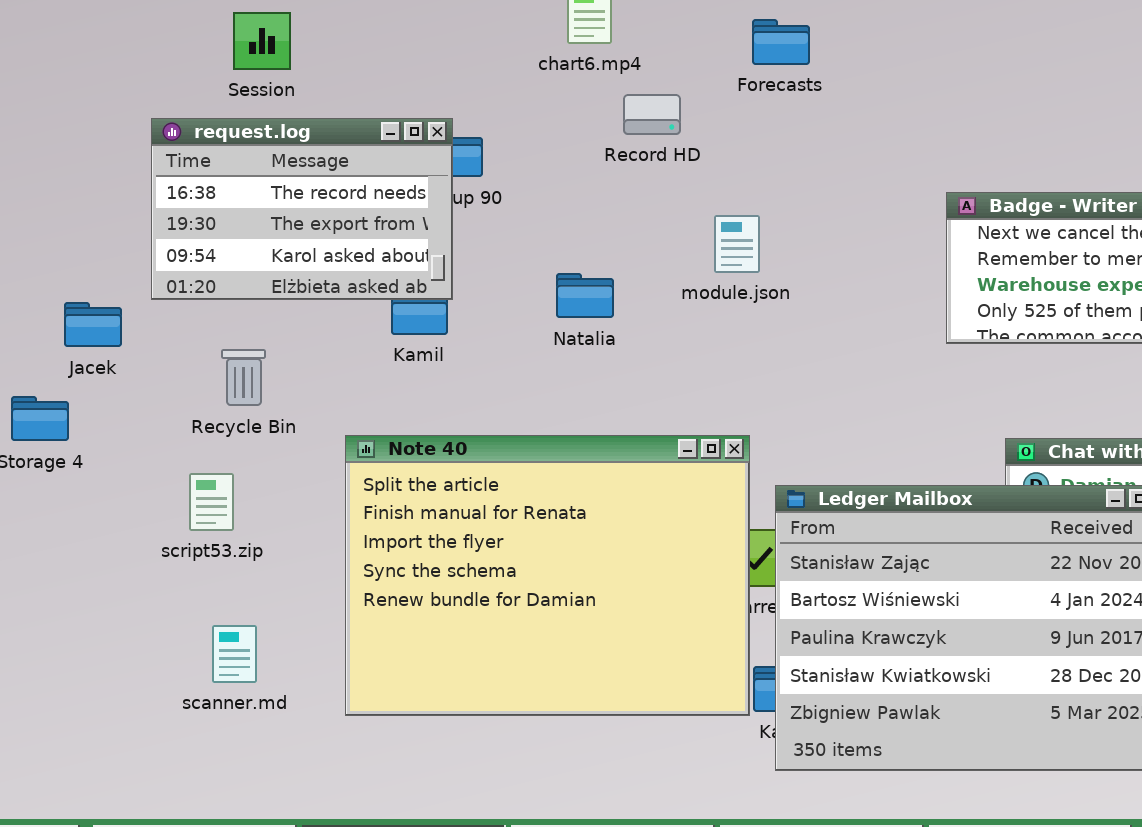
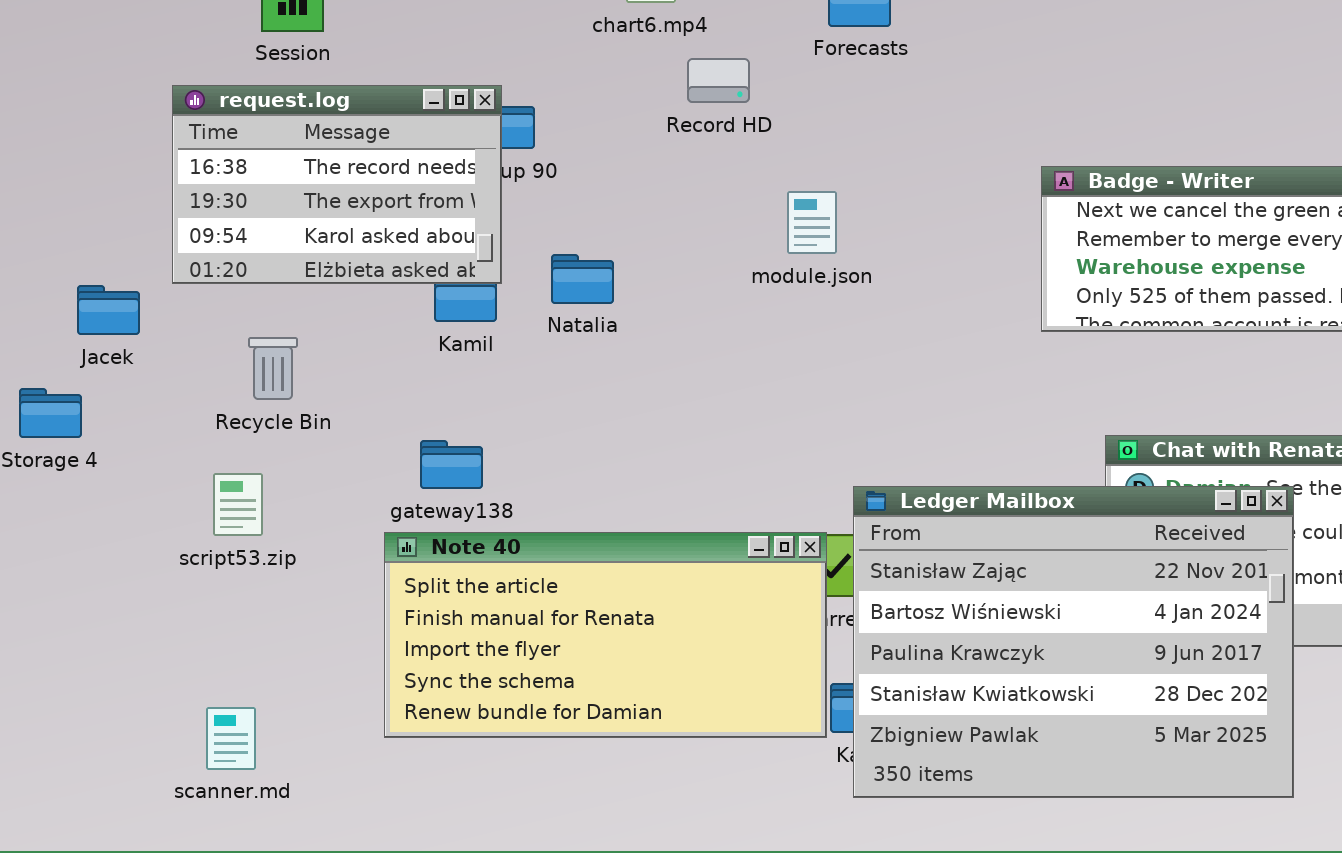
Natalia: [556,273,614,318] -> [551,254,614,304], moved
Note 40: [345,435,750,716] -> [384,532,827,738], resized
scanner.md: [212,625,257,683] -> [206,707,256,770], moved

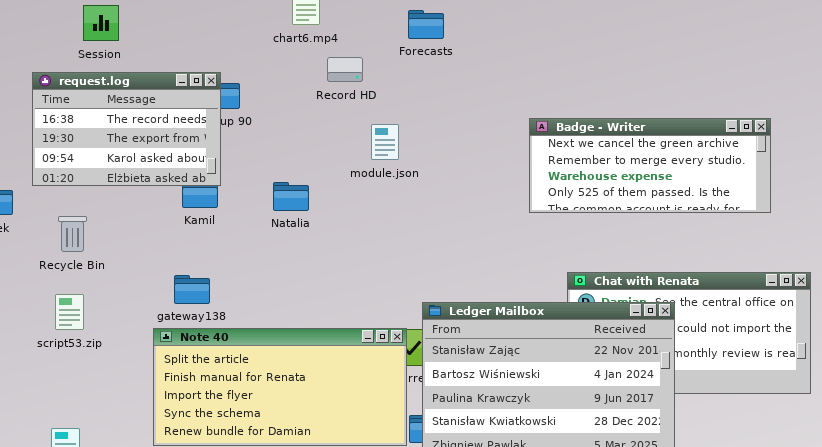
module.json: [787,191,837,254] -> [371,124,399,160], moved
Natalia: [551,254,614,304] -> [273,182,309,211], moved
Recycle Bin: [248,337,298,400] -> [58,216,87,252], moved

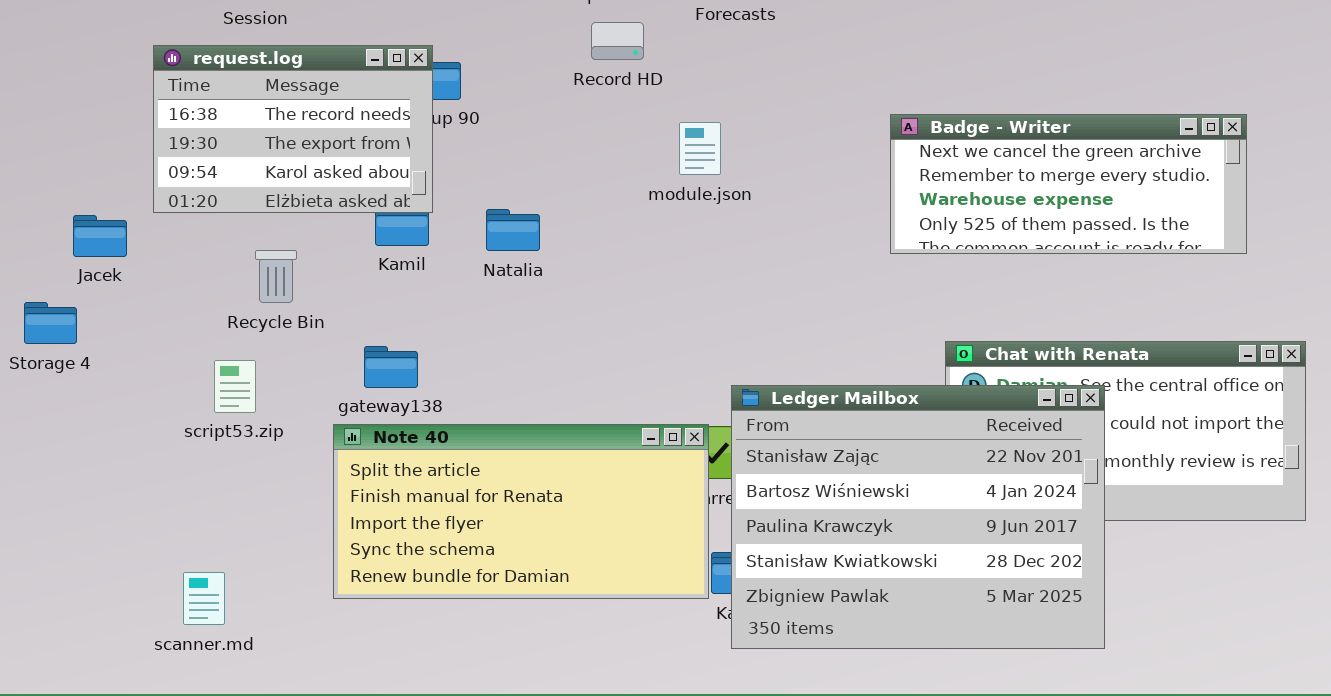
module.json: [371,124,399,160] -> [679,122,721,175], moved
Natalia: [273,182,309,211] -> [486,209,540,251], moved
Recycle Bin: [58,216,87,252] -> [255,250,297,303], moved
script53.zip: [55,294,84,330] -> [214,360,256,413], moved

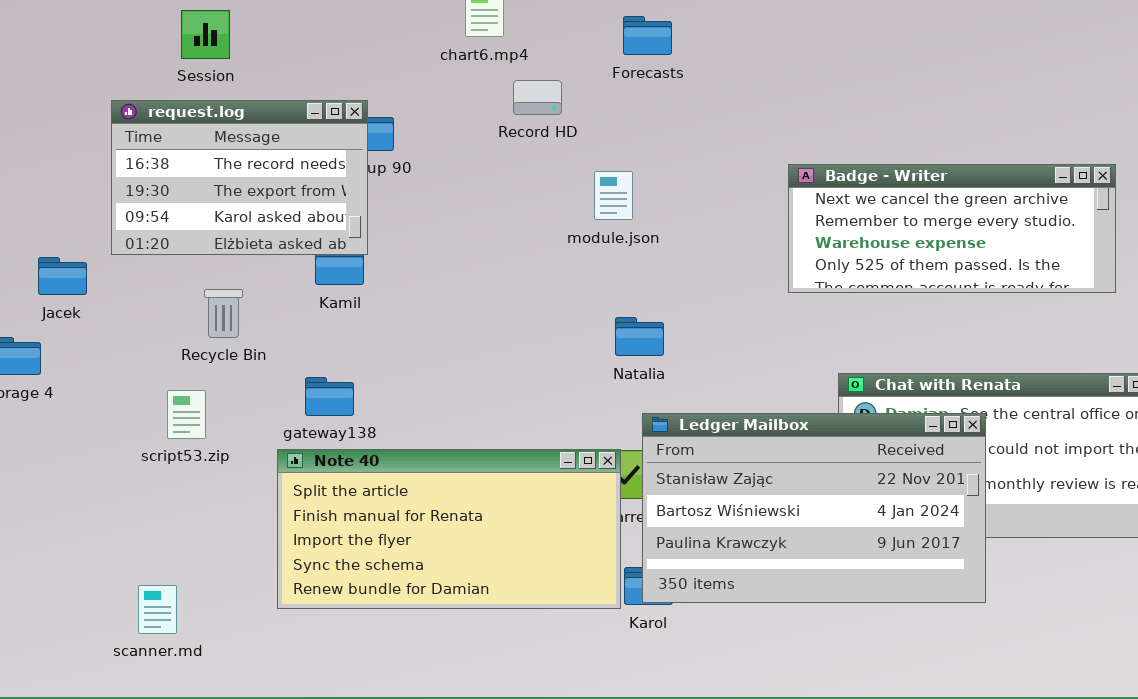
Natalia: [486,209,540,251] -> [615,317,664,356], moved
Ledger Mailbox: [731,385,1105,649] -> [642,413,986,603], resized

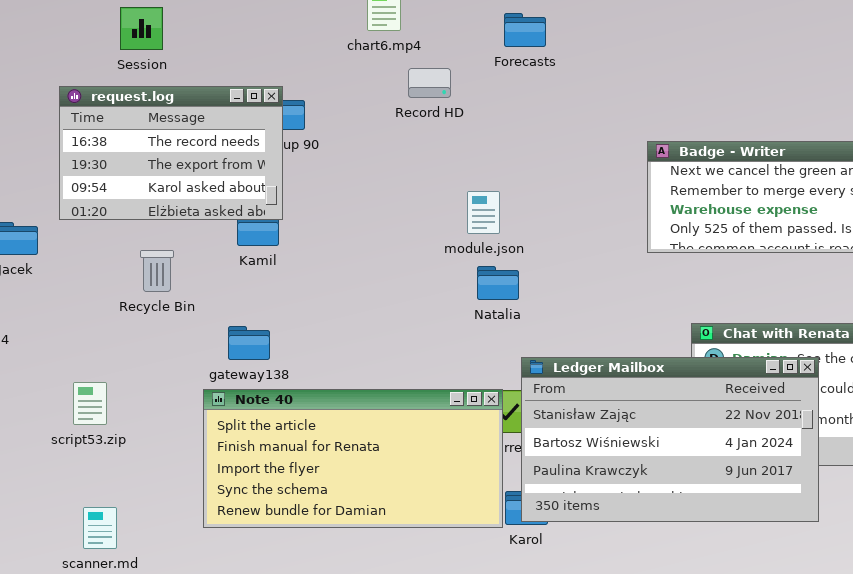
module.json: [594,171,633,220] -> [467,191,500,234], moved
Natalia: [615,317,664,356] -> [477,266,519,300], moved
script53.zip: [167,390,206,439] -> [73,382,107,425], moved

